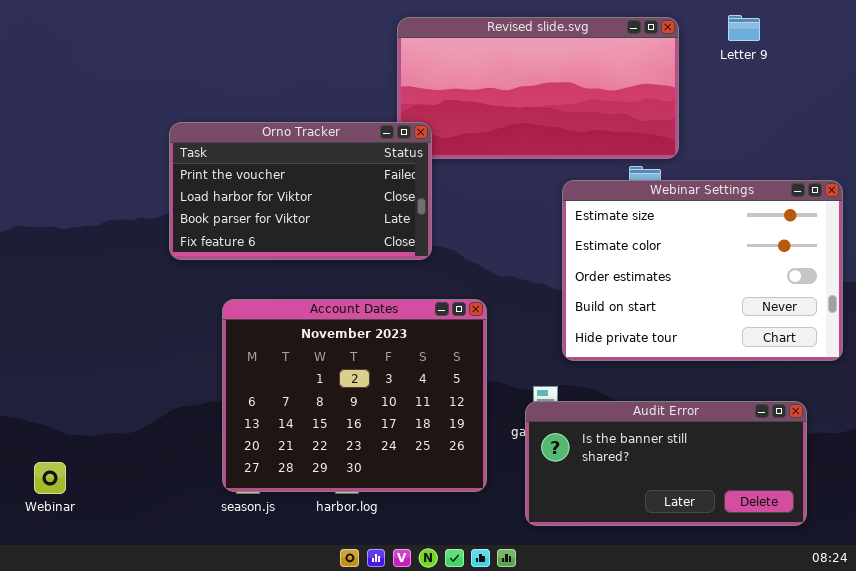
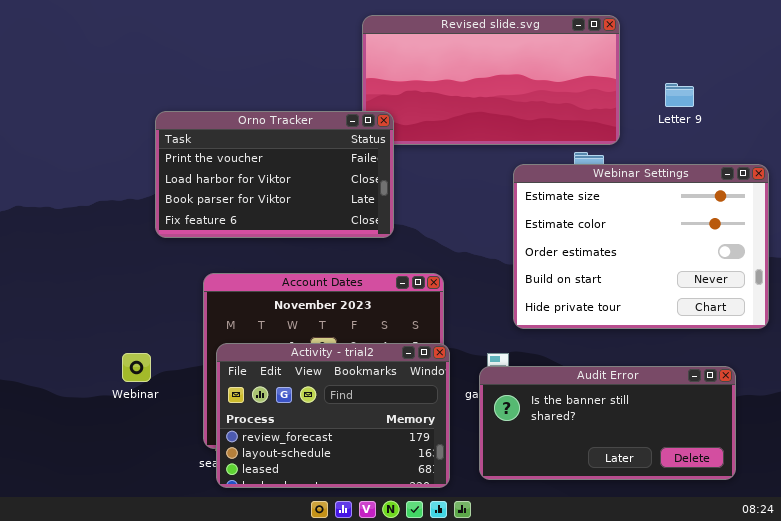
Letter 9: [728,15,760,41] -> [665,83,694,107], moved
Activity - trial2: none -> [216,343,450,488], opened
Webinar: [34,462,66,494] -> [122,353,151,382], moved

